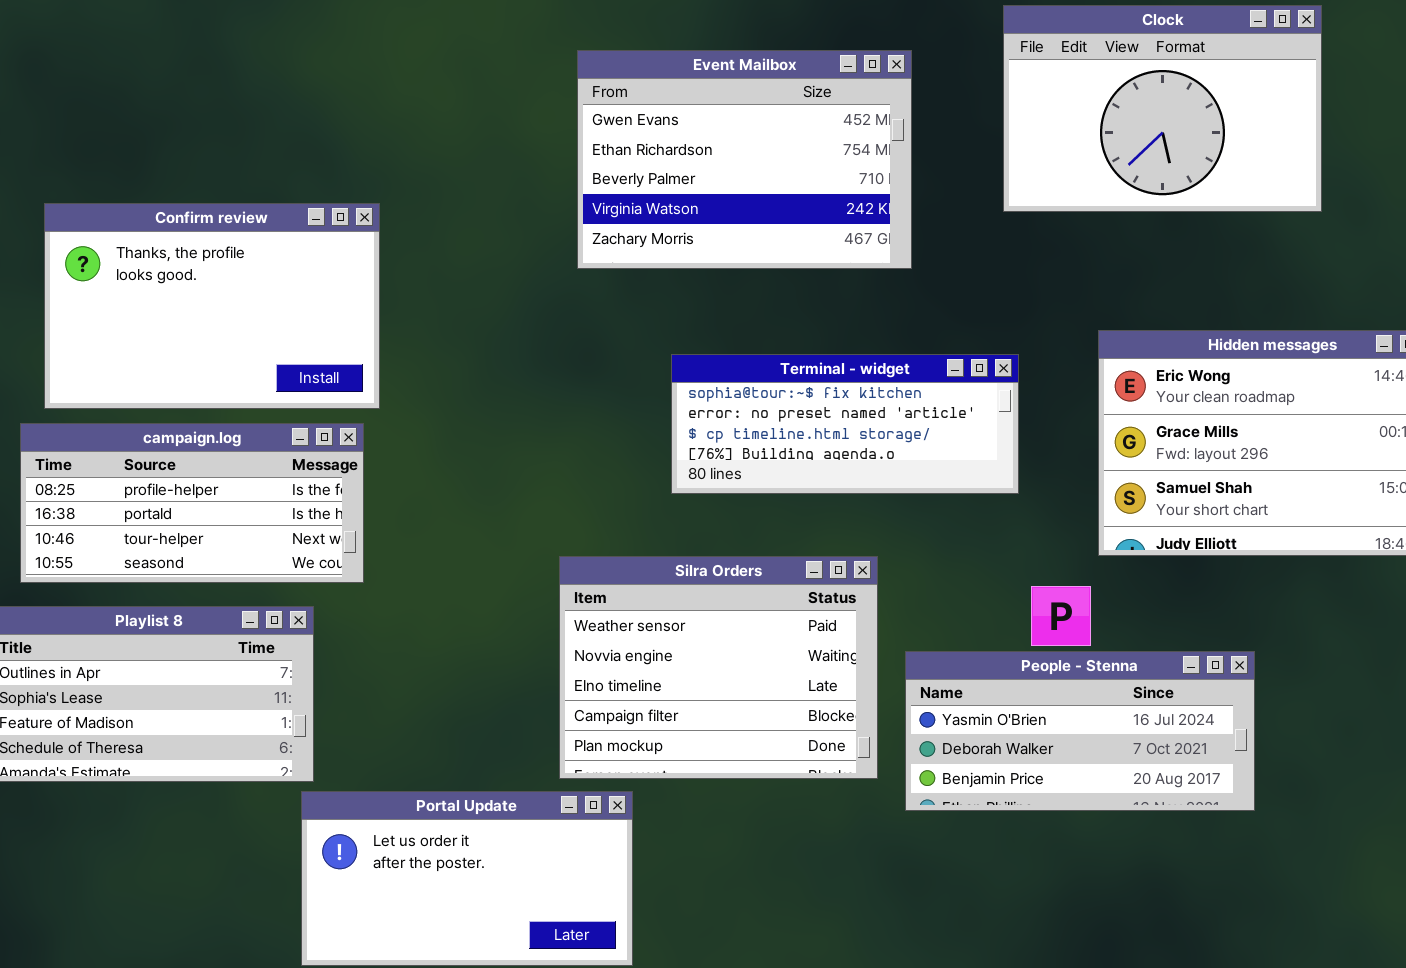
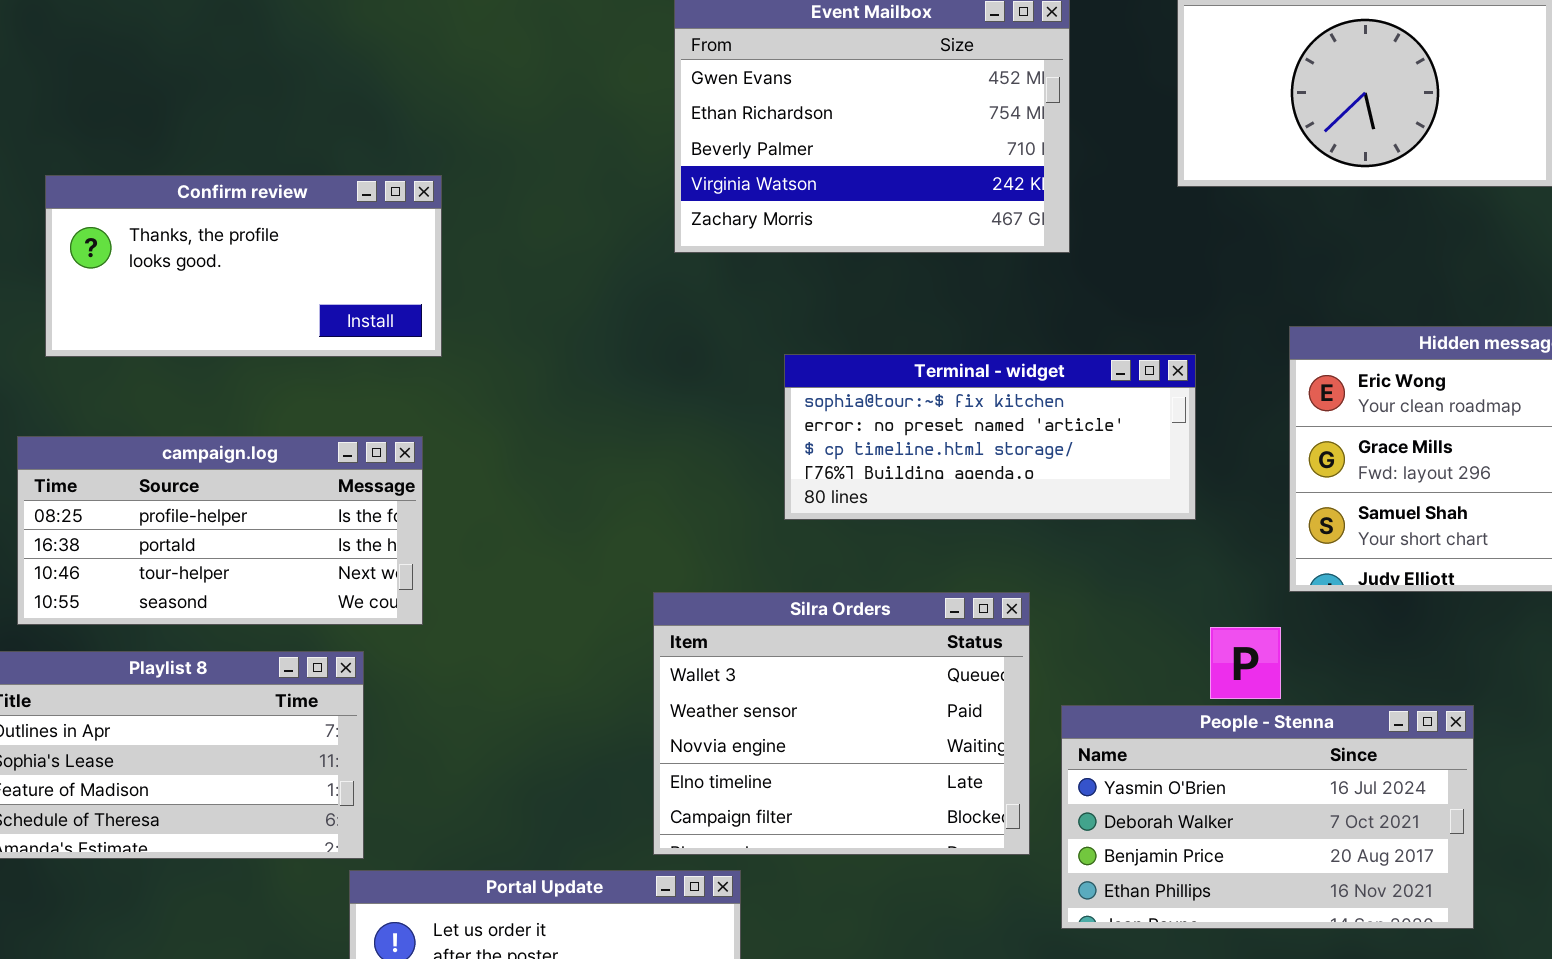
Confirm review: [44,203,380,409] -> [45,175,442,357], resized
Silra Orders: [559,556,878,779] -> [653,592,1030,855], scrolled up 1 row
People - Stenna: [905,651,1255,811] -> [1061,705,1474,929], resized

